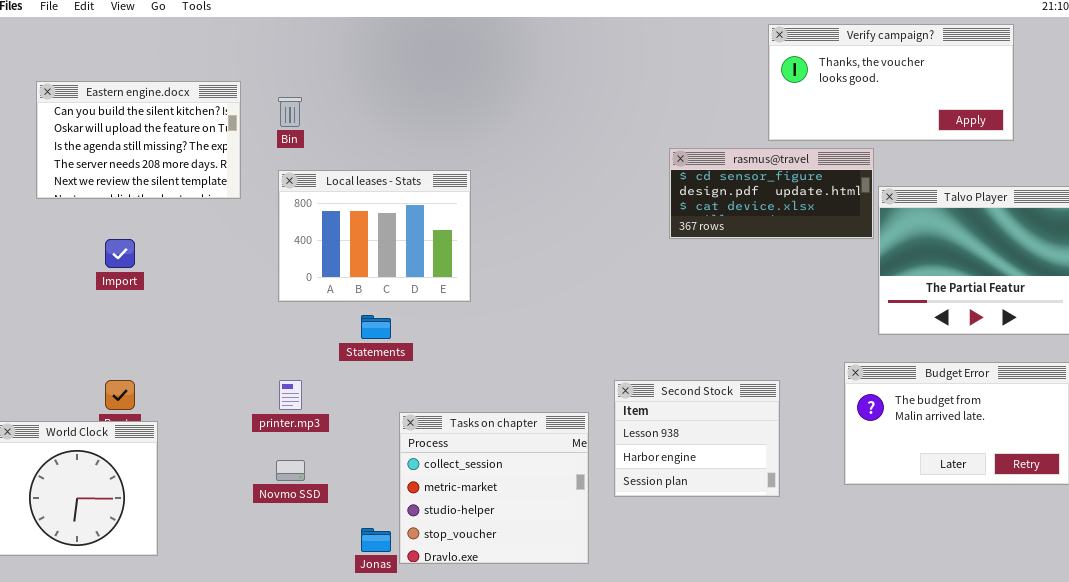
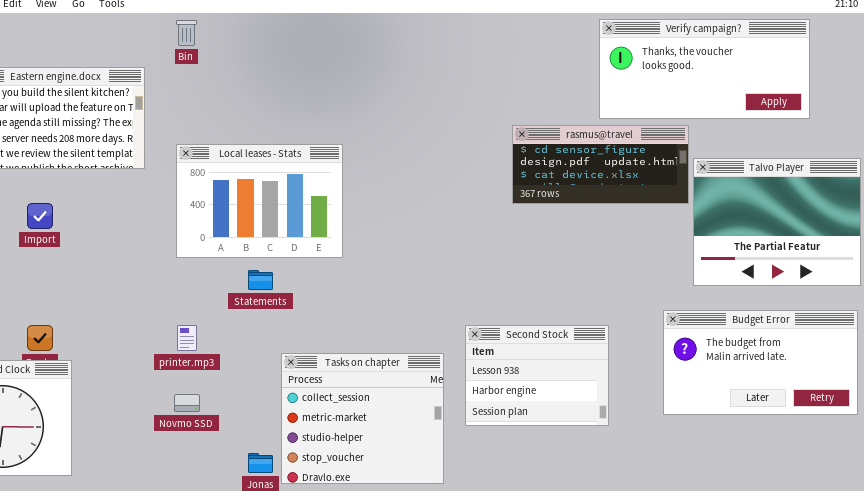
Bin: [278,97,302,127] -> [176,20,197,46], moved

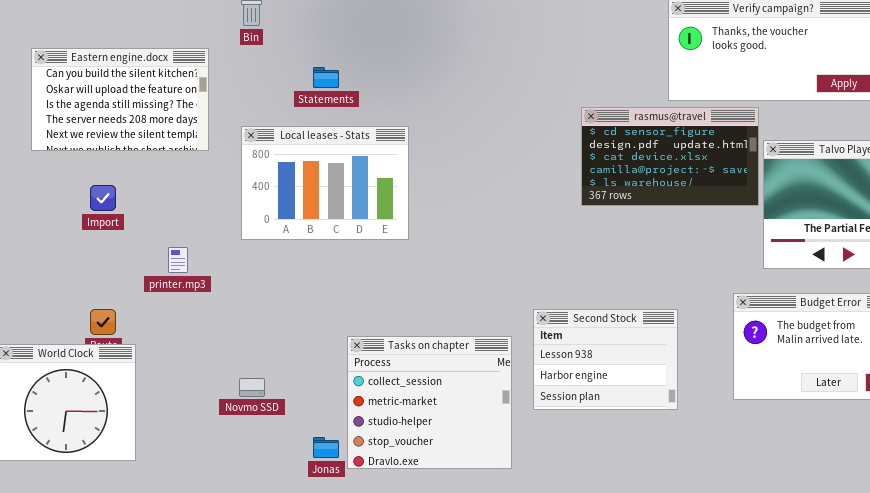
rasmus@travel: [512,125,689,204] -> [581,107,759,206], resized
Statements: [248,270,273,290] -> [313,67,339,88], moved
printer.mp3: [177,325,197,351] -> [168,247,188,273], moved

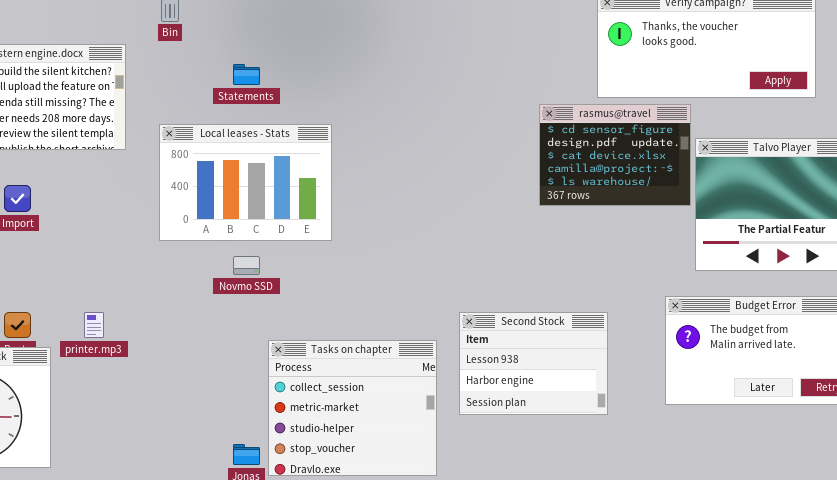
rasmus@travel: [581,107,759,206] -> [539,104,691,206], resized
printer.mp3: [168,247,188,273] -> [84,312,104,338], moved
Novmo SSD: [239,378,265,397] -> [233,256,260,275], moved

